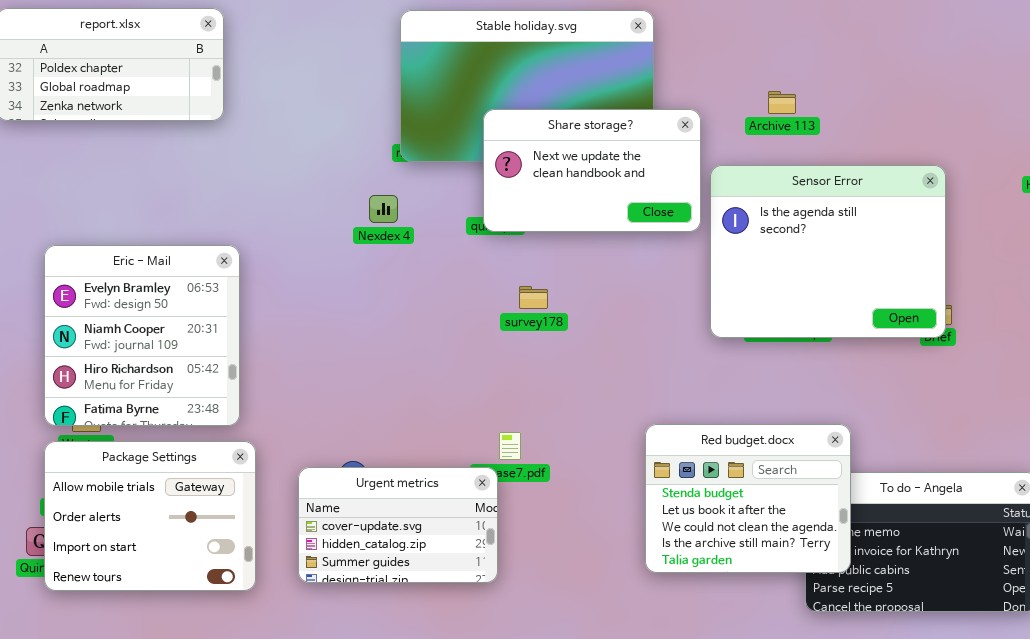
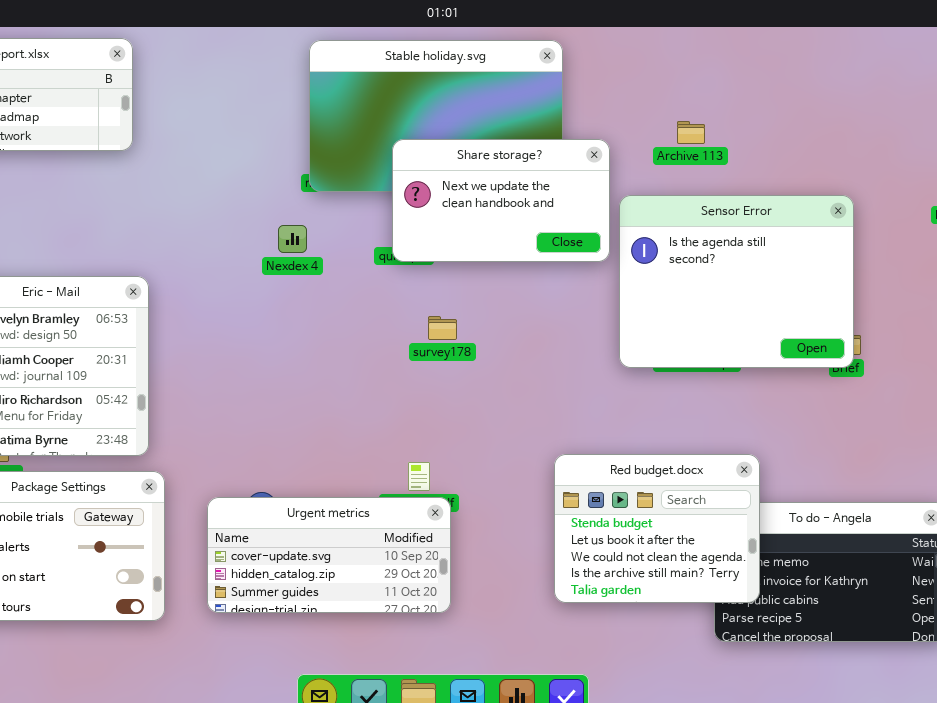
Urgent metrics: [298,467,498,583] -> [207,497,451,613], resized

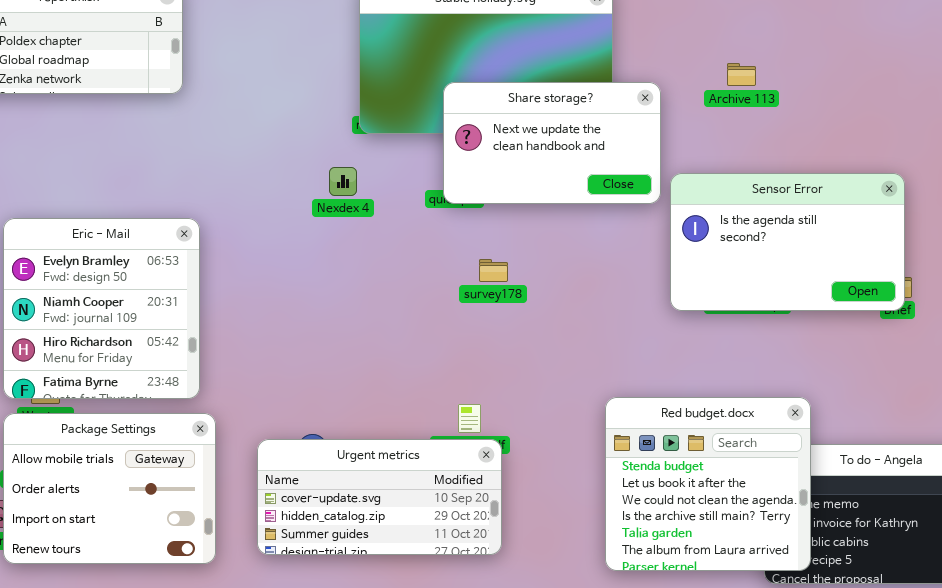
Sensor Error: [619,195,854,368] -> [670,173,905,311], resized
Red budget.docx: [554,454,760,603] -> [605,397,811,571], resized

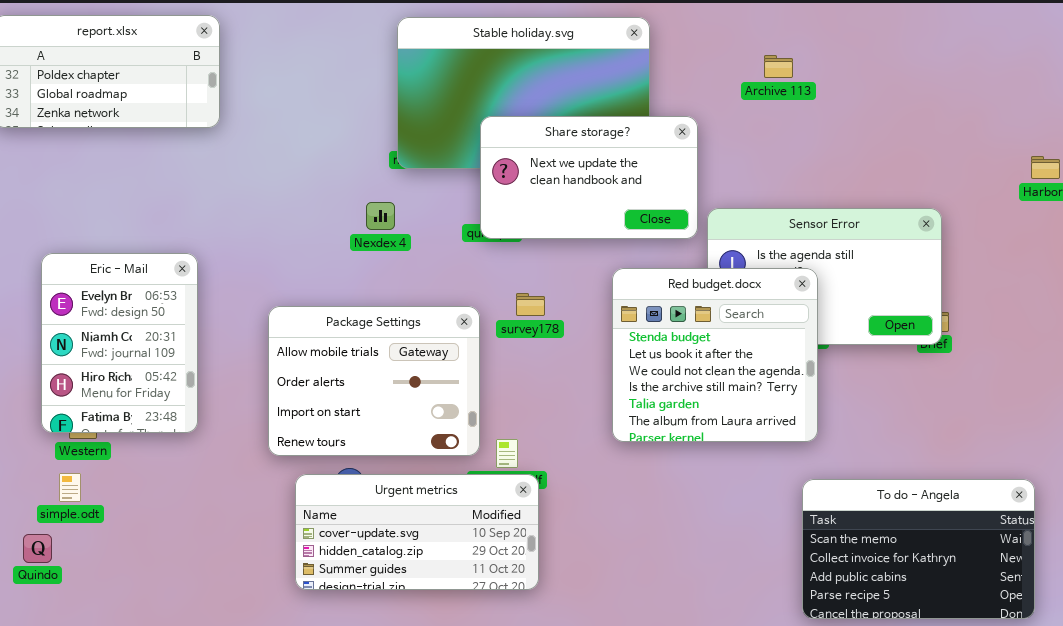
Archive 113: [727,63,756,86] -> [764,55,793,78], moved
Eric - Mail: [3,218,200,399] -> [41,253,198,433], resized
Red budget.docx: [605,397,811,571] -> [612,268,818,442], moved
Package Settings: [3,413,216,564] -> [268,306,480,456], moved

